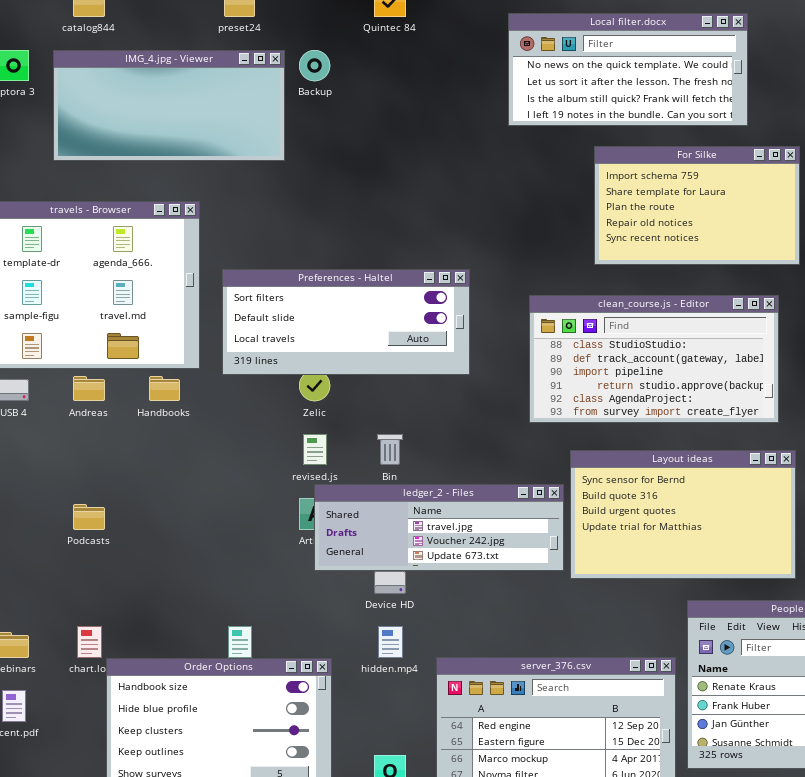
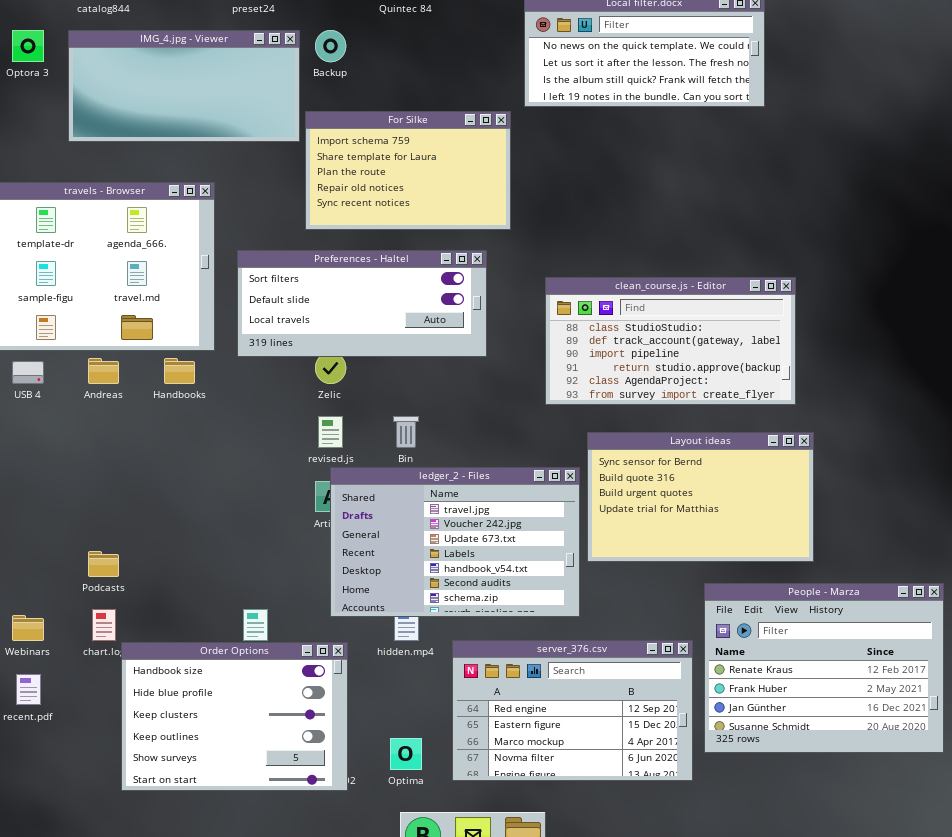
For Silke: [594,146,800,265] -> [305,111,511,230], moved
ledger_2 - Files: [314,484,564,571] -> [330,467,580,617], resized
Podcasts: [73,504,105,530] -> [88,551,119,577], moved

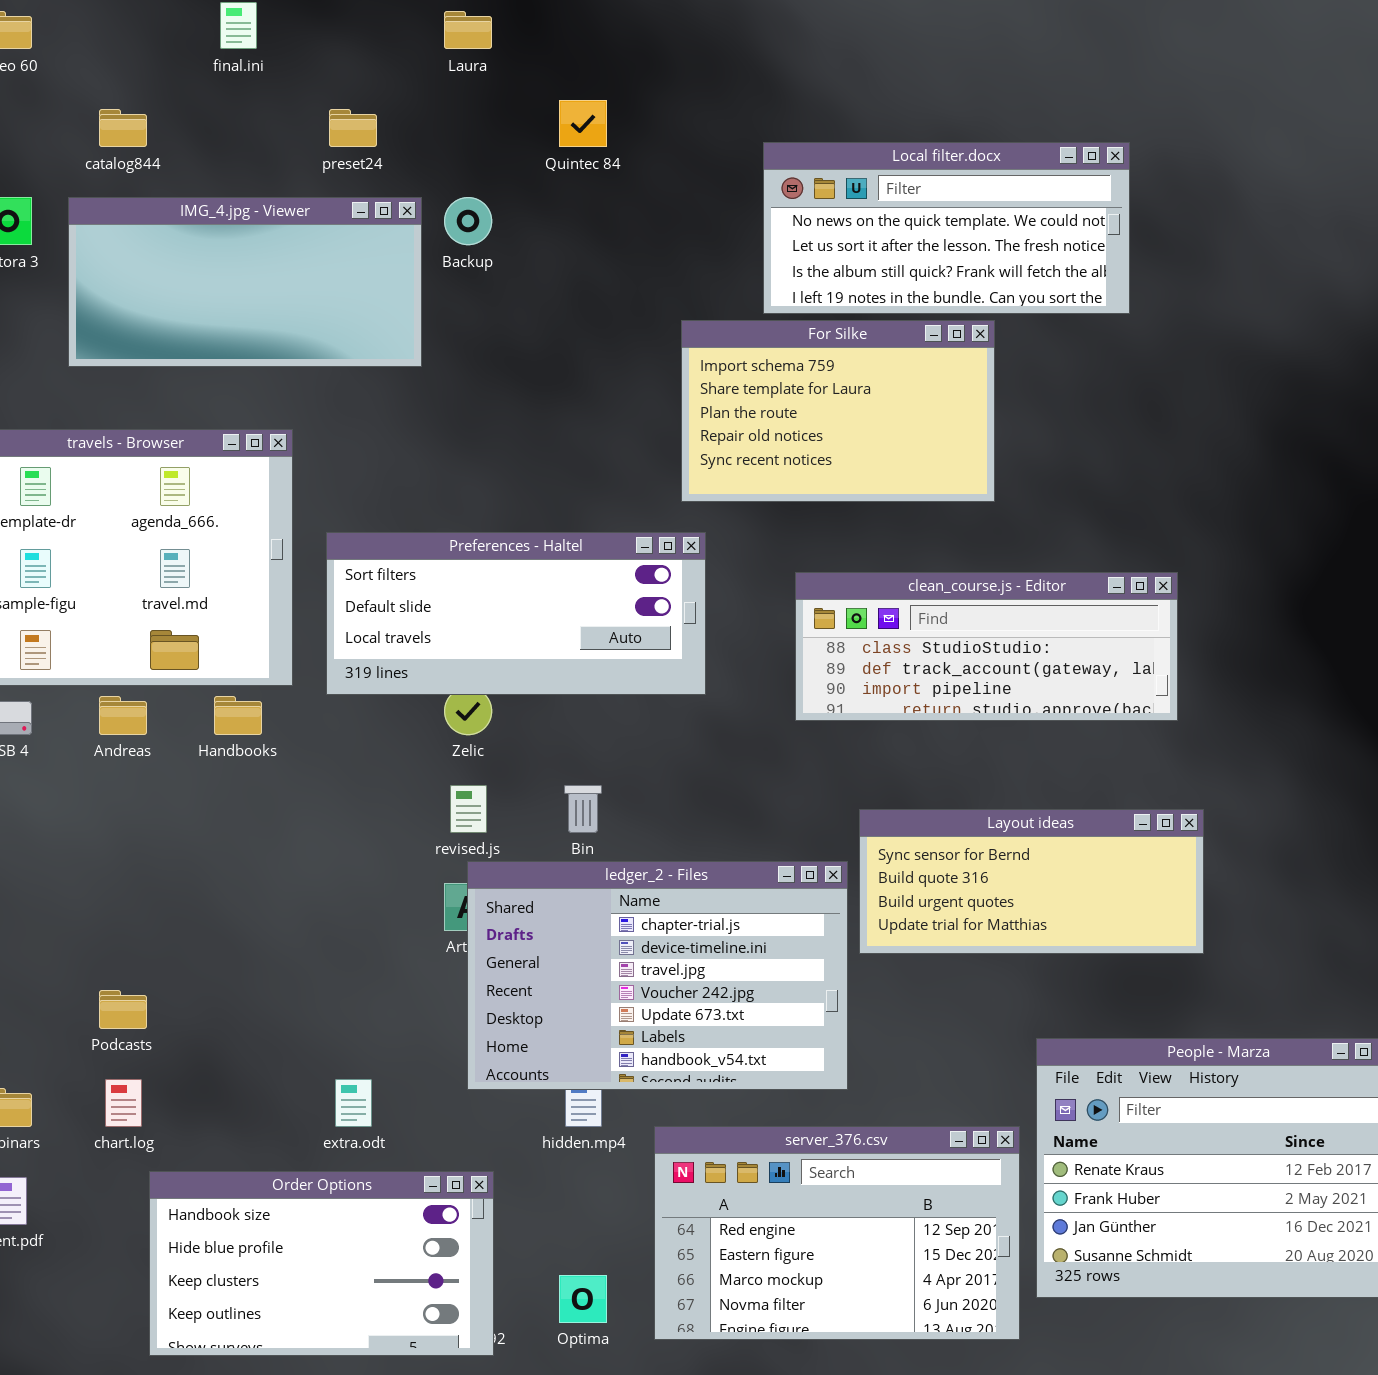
For Silke: [305,111,511,230] -> [681,320,995,502], moved
clean_course.js - Editor: [545,277,796,405] -> [795,572,1178,721], resized
Layout ideas: [587,432,814,562] -> [859,809,1204,954], resized
ledger_2 - Files: [330,467,580,617] -> [467,861,848,1090], scrolled up 2 rows
Order Options: [121,642,348,791] -> [149,1171,494,1356], resized

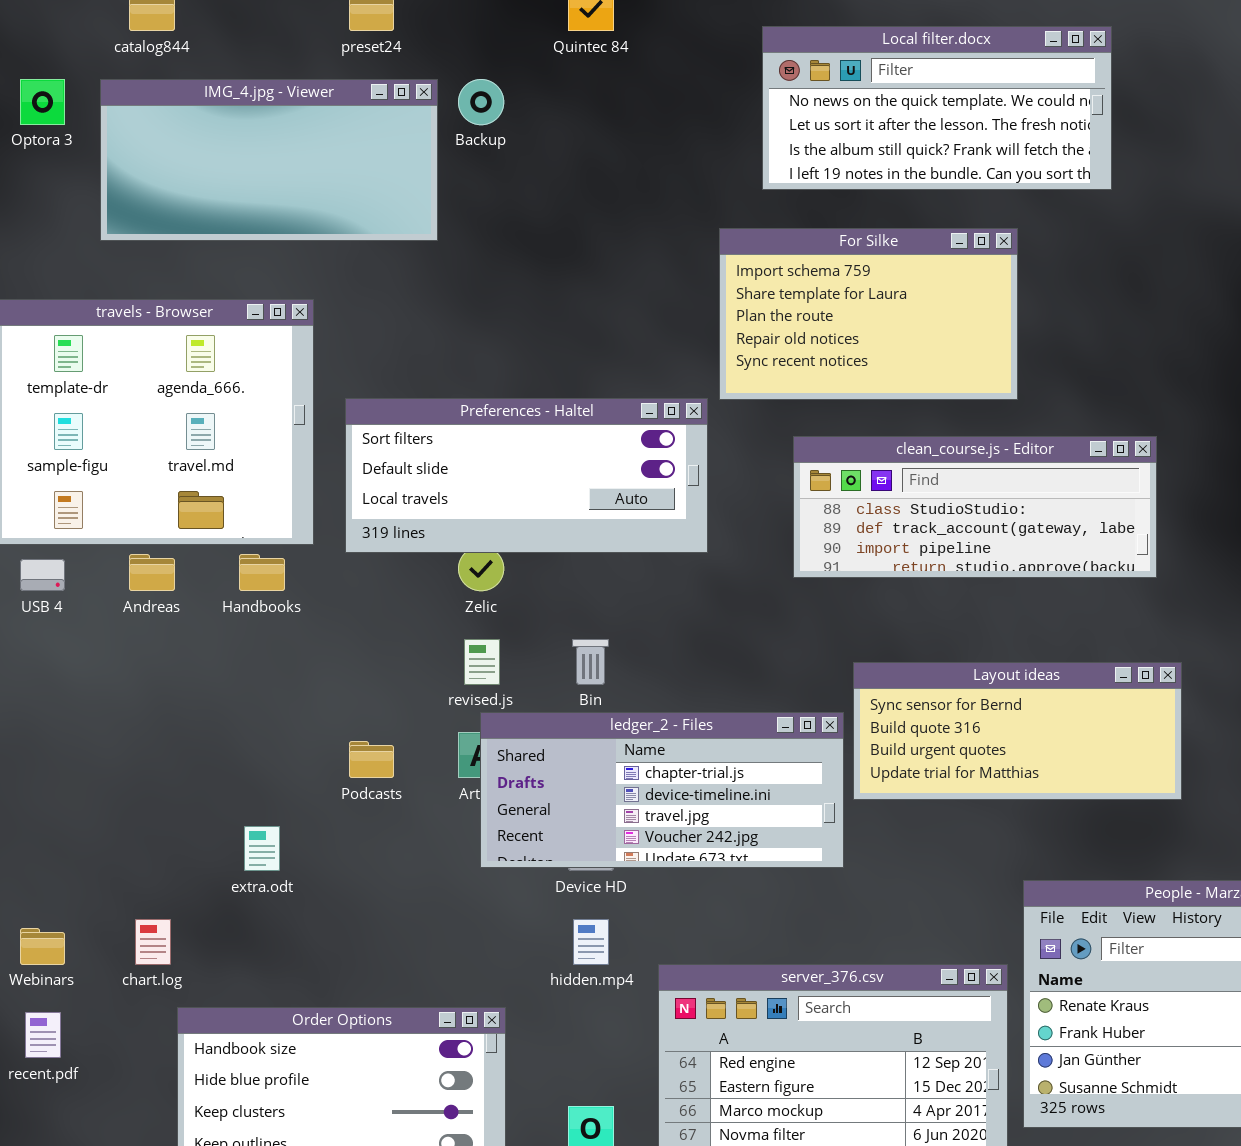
For Silke: [681,320,995,502] -> [719,228,1018,400], moved
ledger_2 - Files: [467,861,848,1090] -> [480,712,844,868], resized
Podcasts: [99,990,147,1029] -> [349,741,394,778], moved
extra.odt: [335,1079,372,1127] -> [244,826,280,871], moved

